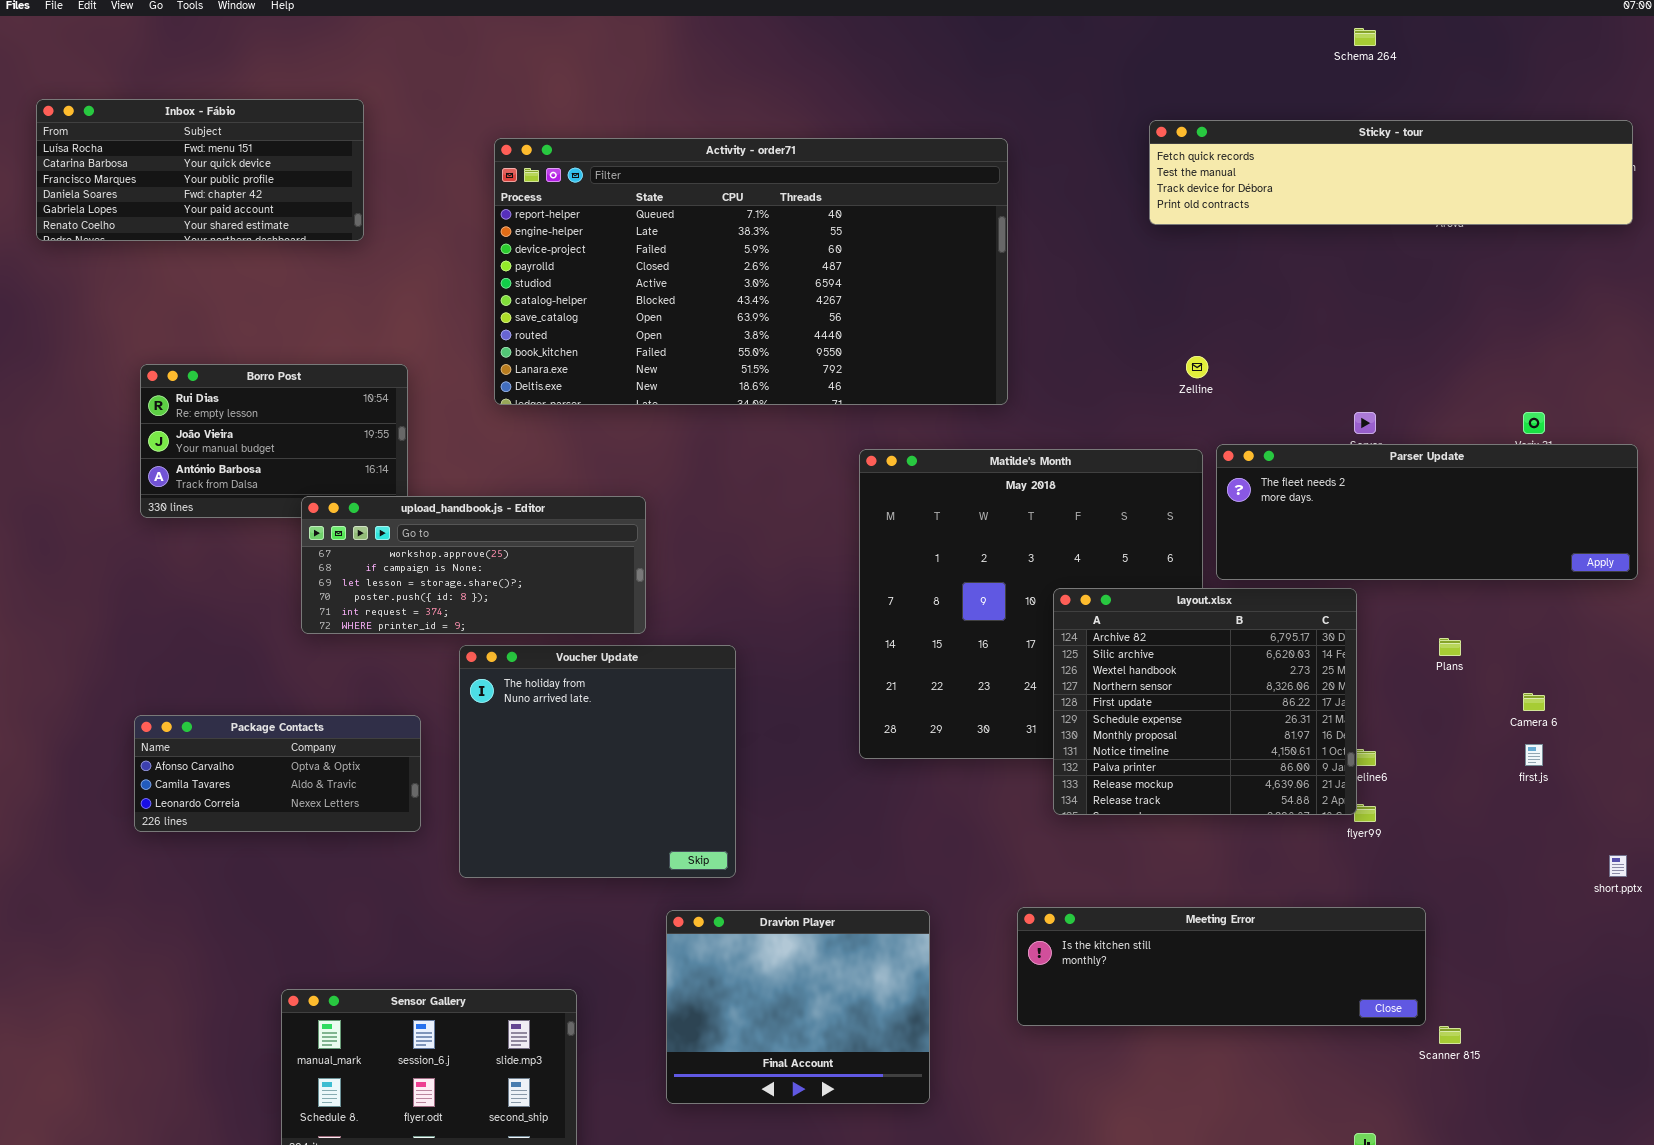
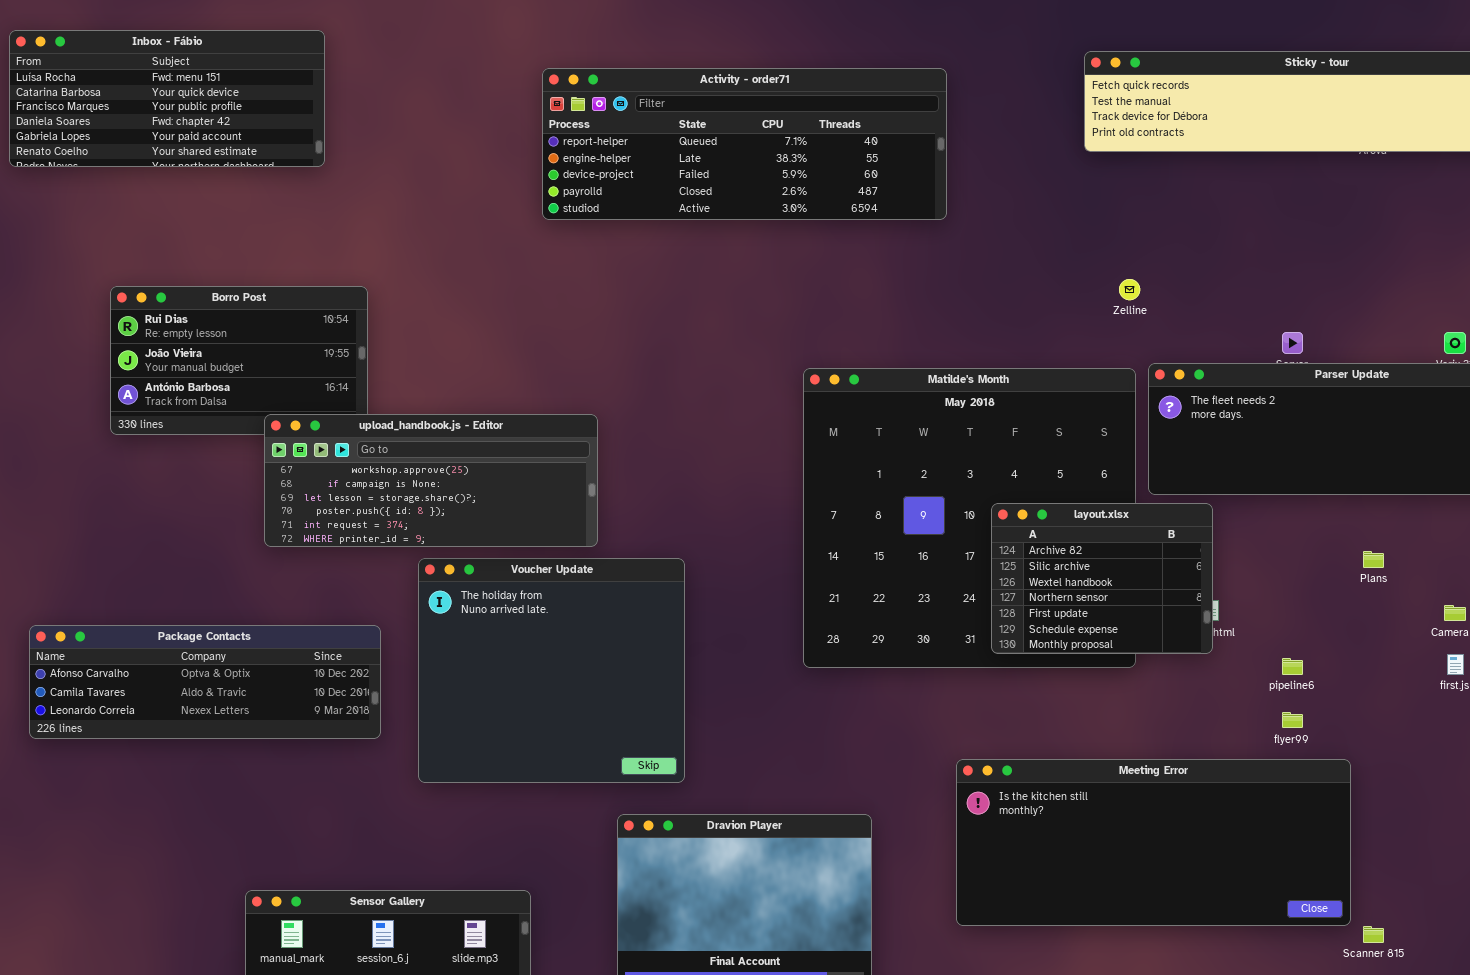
Activity - order71: [494,138,1008,405] -> [542,68,947,220], resized
layout.xlsx: [1053,588,1357,815] -> [991,503,1213,654], resized
Package Contacts: [134,715,421,832] -> [29,625,381,739], resized
Meeting Error: [1017,907,1426,1026] -> [956,759,1351,926], resized

